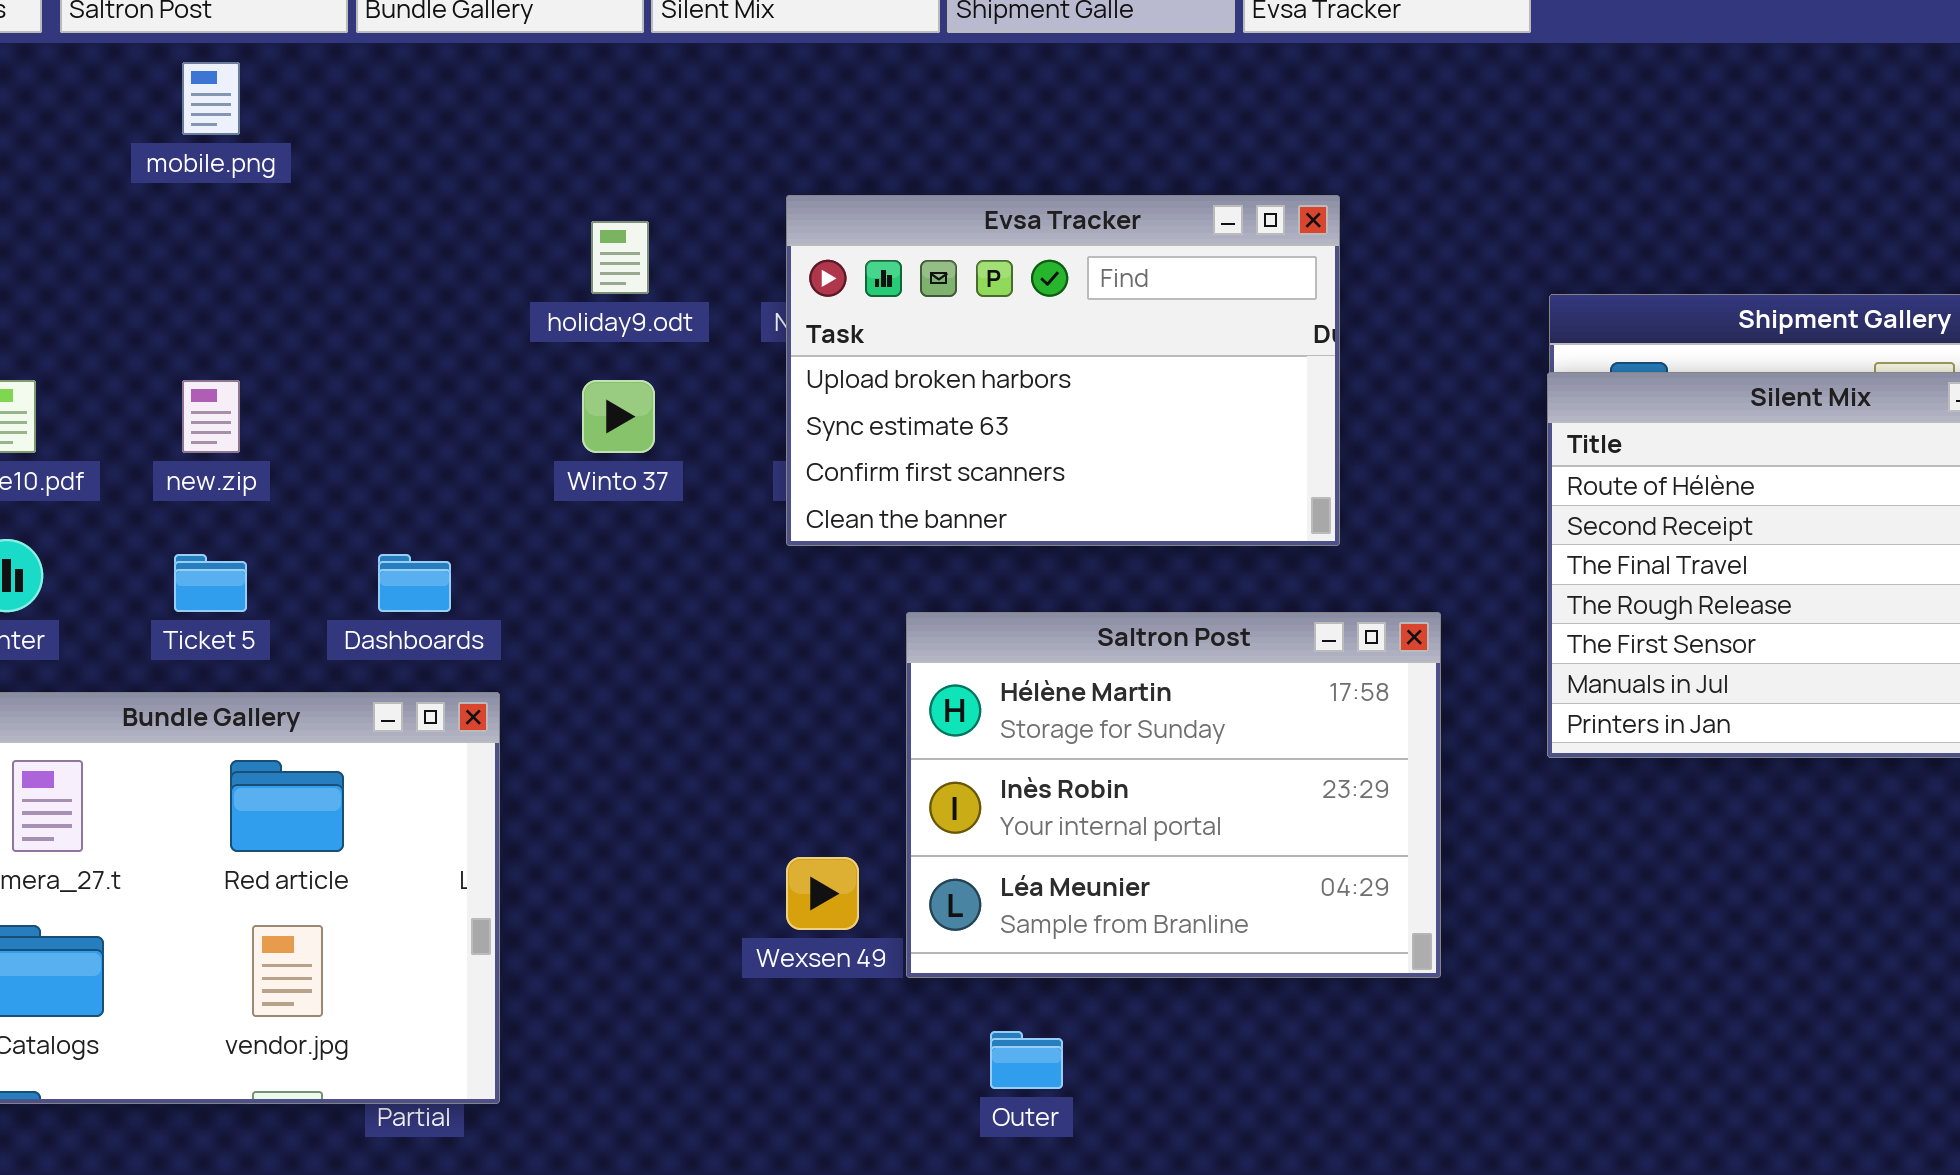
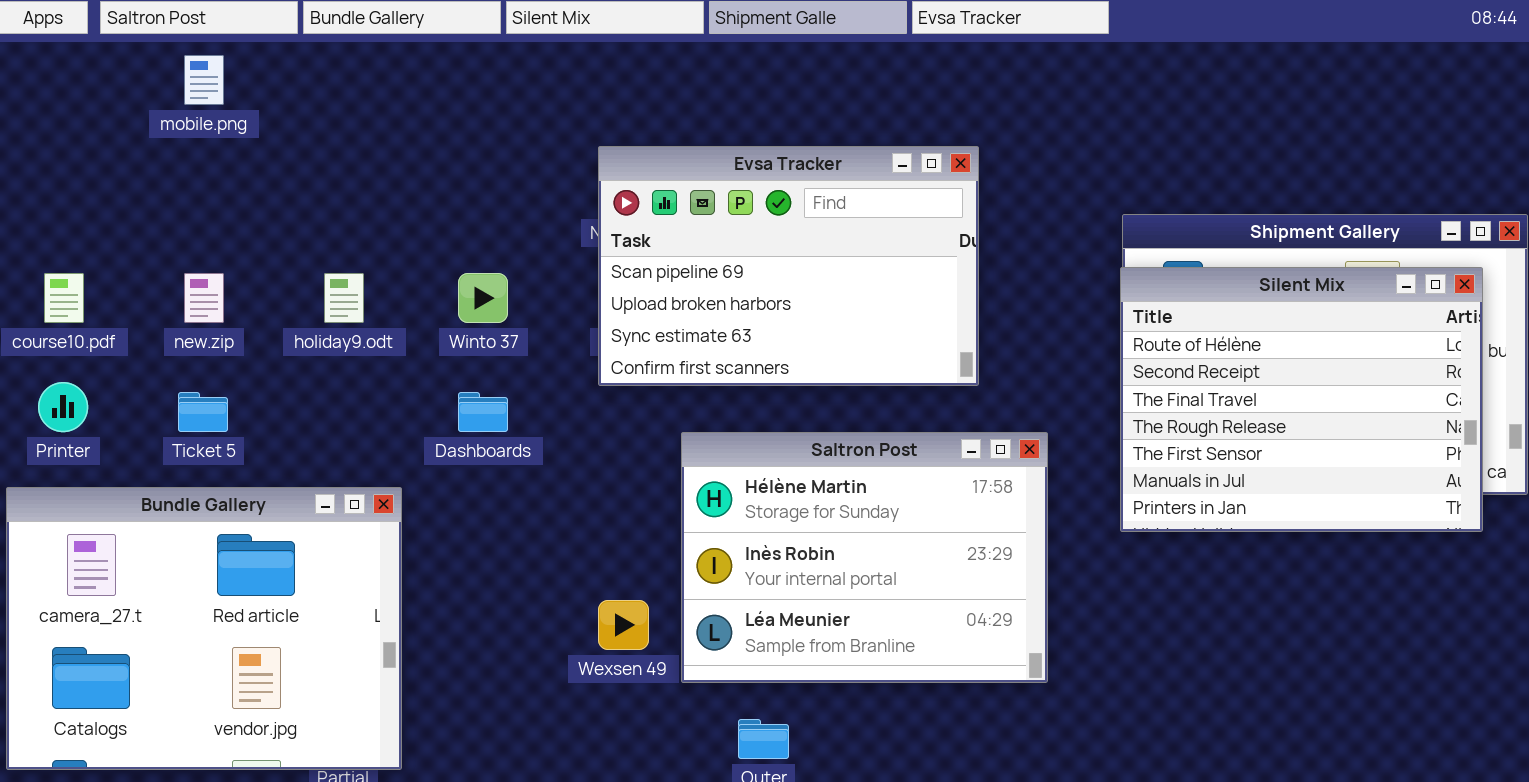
Evsa Tracker: [786,195,1340,546] -> [598,146,979,386], scrolled up 1 row
holiday9.odt: [591,221,649,294] -> [324,273,364,323], moved
Dashboards: [378,554,451,612] -> [458,392,508,432], moved

